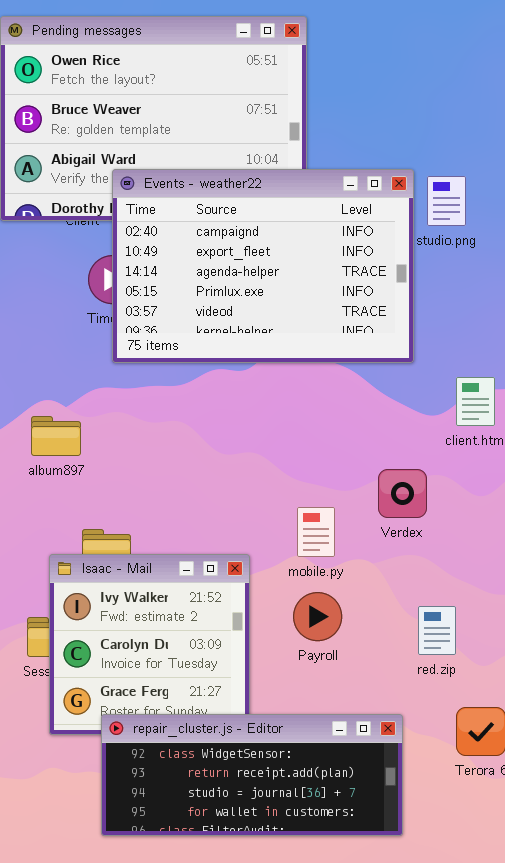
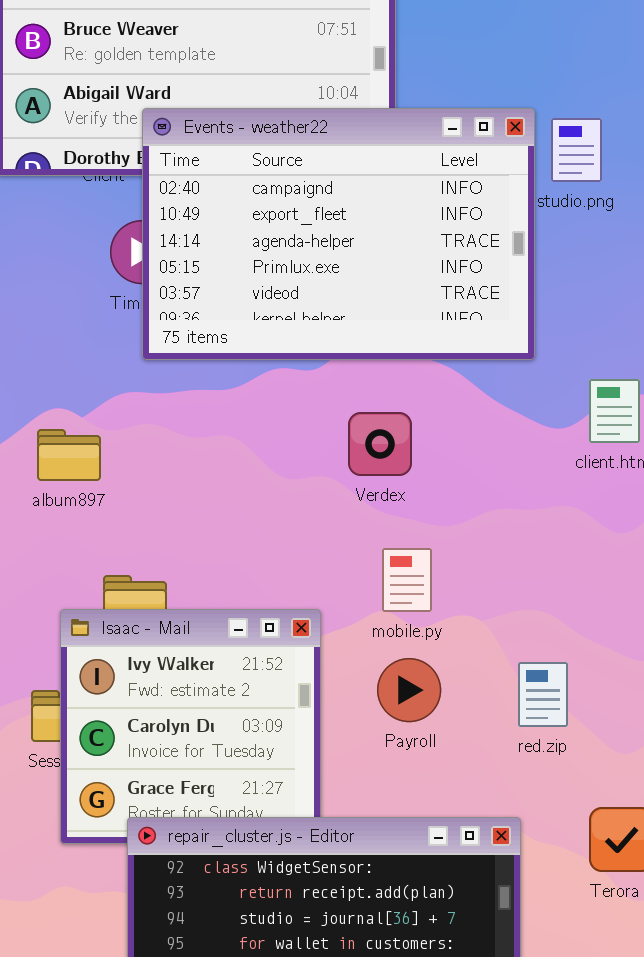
Verdex: [378,469,427,518] -> [348,412,412,476], moved
red.zip: [418,606,456,655] -> [518,662,568,727], moved

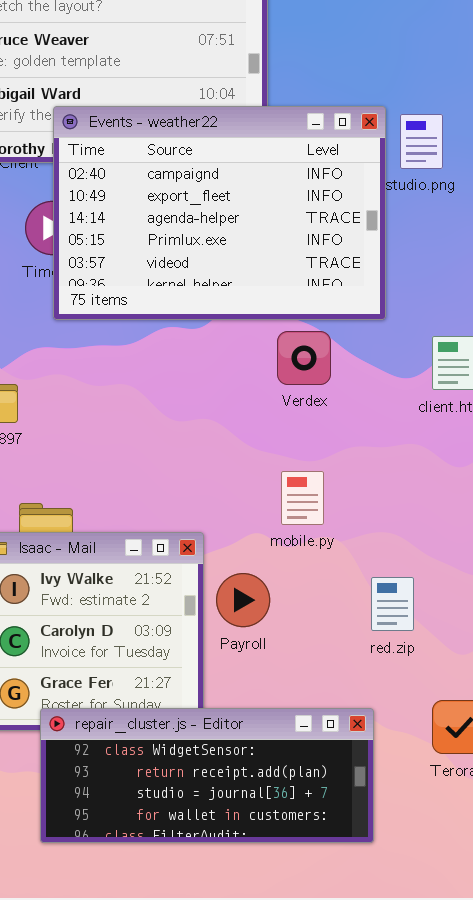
Verdex: [348,412,412,476] -> [277,331,331,385], moved
mobile.py: [382,548,432,612] -> [281,471,324,525], moved
Payroll: [377,658,441,722] -> [216,573,270,627], moved

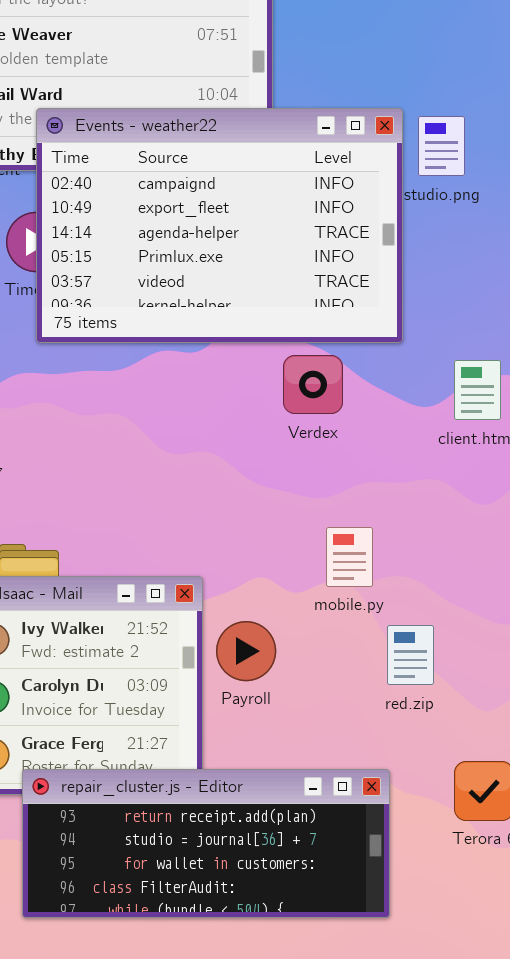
mobile.py: [281,471,324,525] -> [326,527,373,587], moved
repair_cluster.js - Editor: [40,708,374,843] -> [22,769,390,918], scrolled down 1 row

